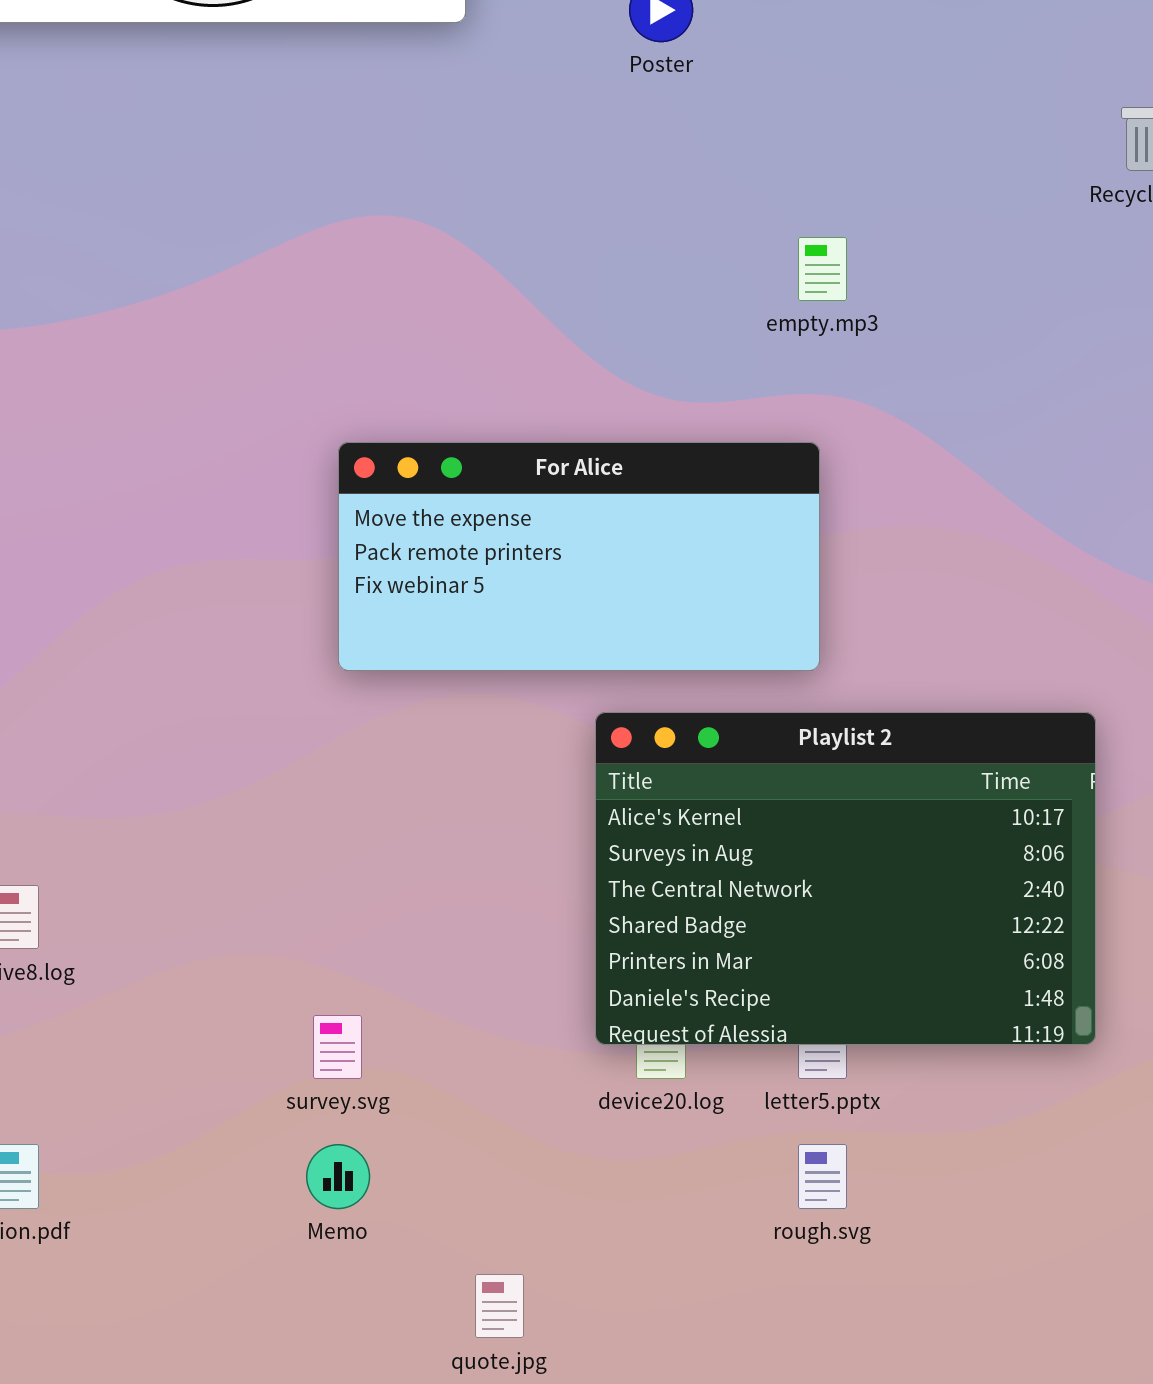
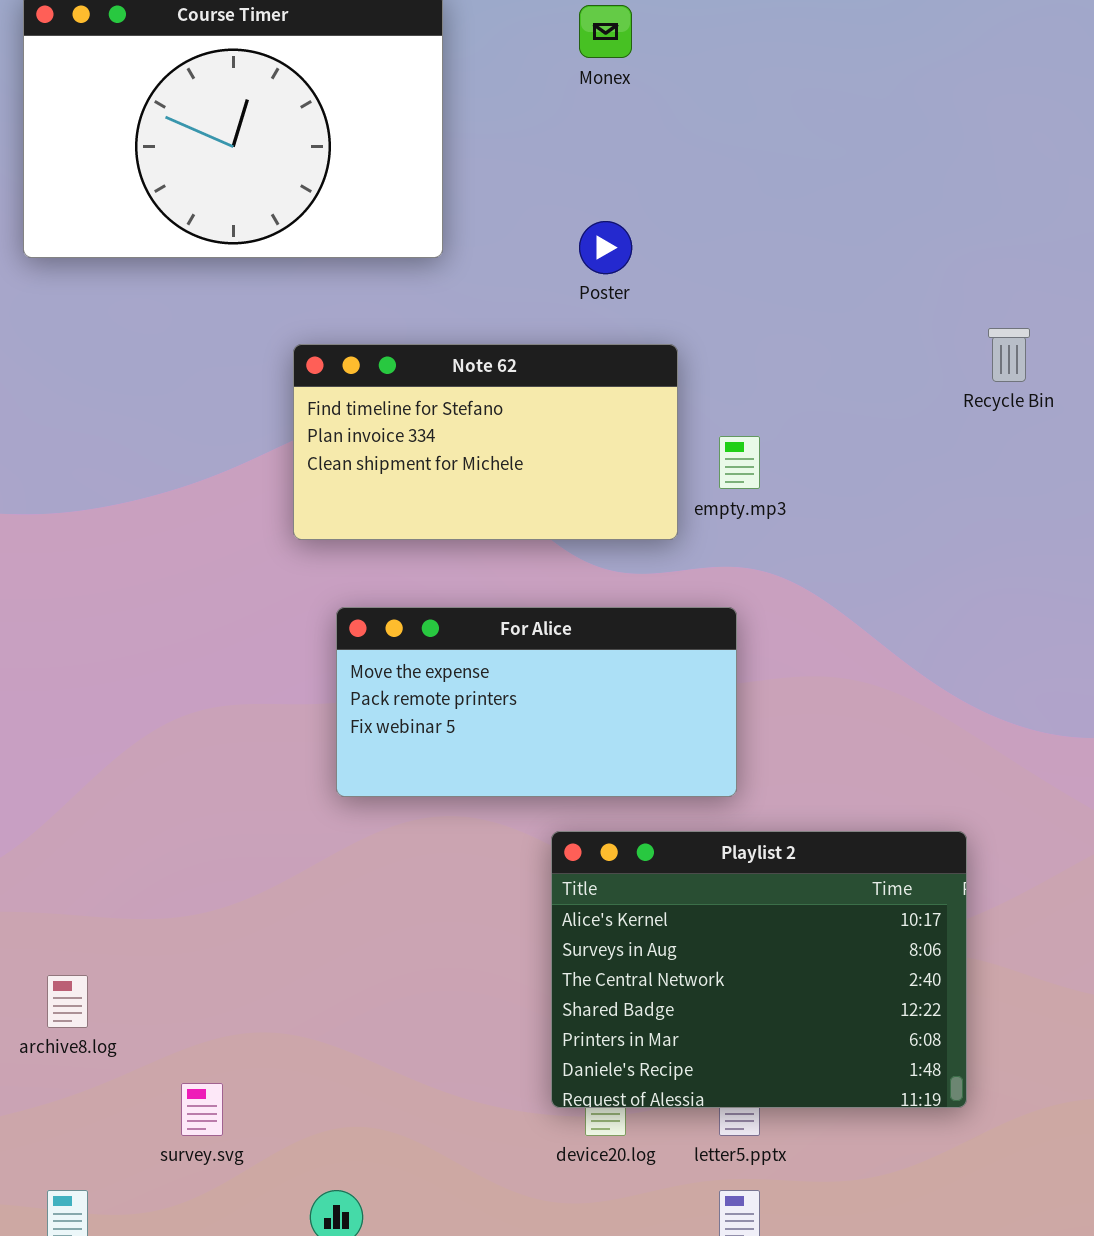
Note 62: none -> [293,344,678,540], opened
survey.svg: [313,1015,362,1079] -> [181,1083,223,1136], moved

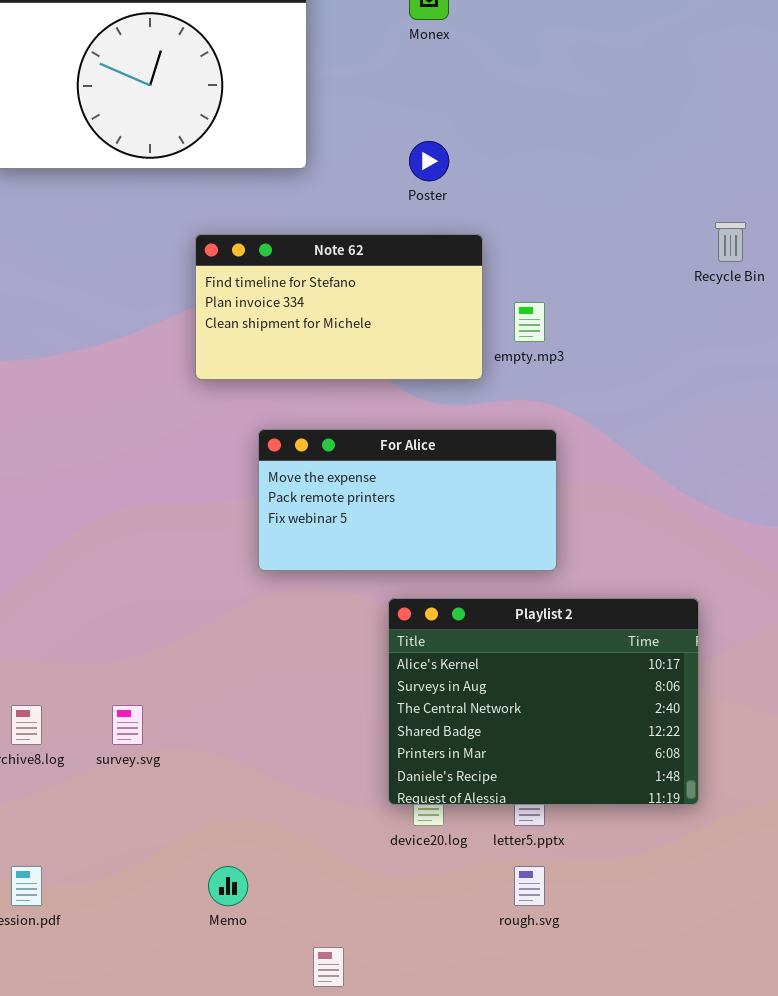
For Alice: [336,607,737,797] -> [258,429,557,571], moved
survey.svg: [181,1083,223,1136] -> [112,705,143,745], moved

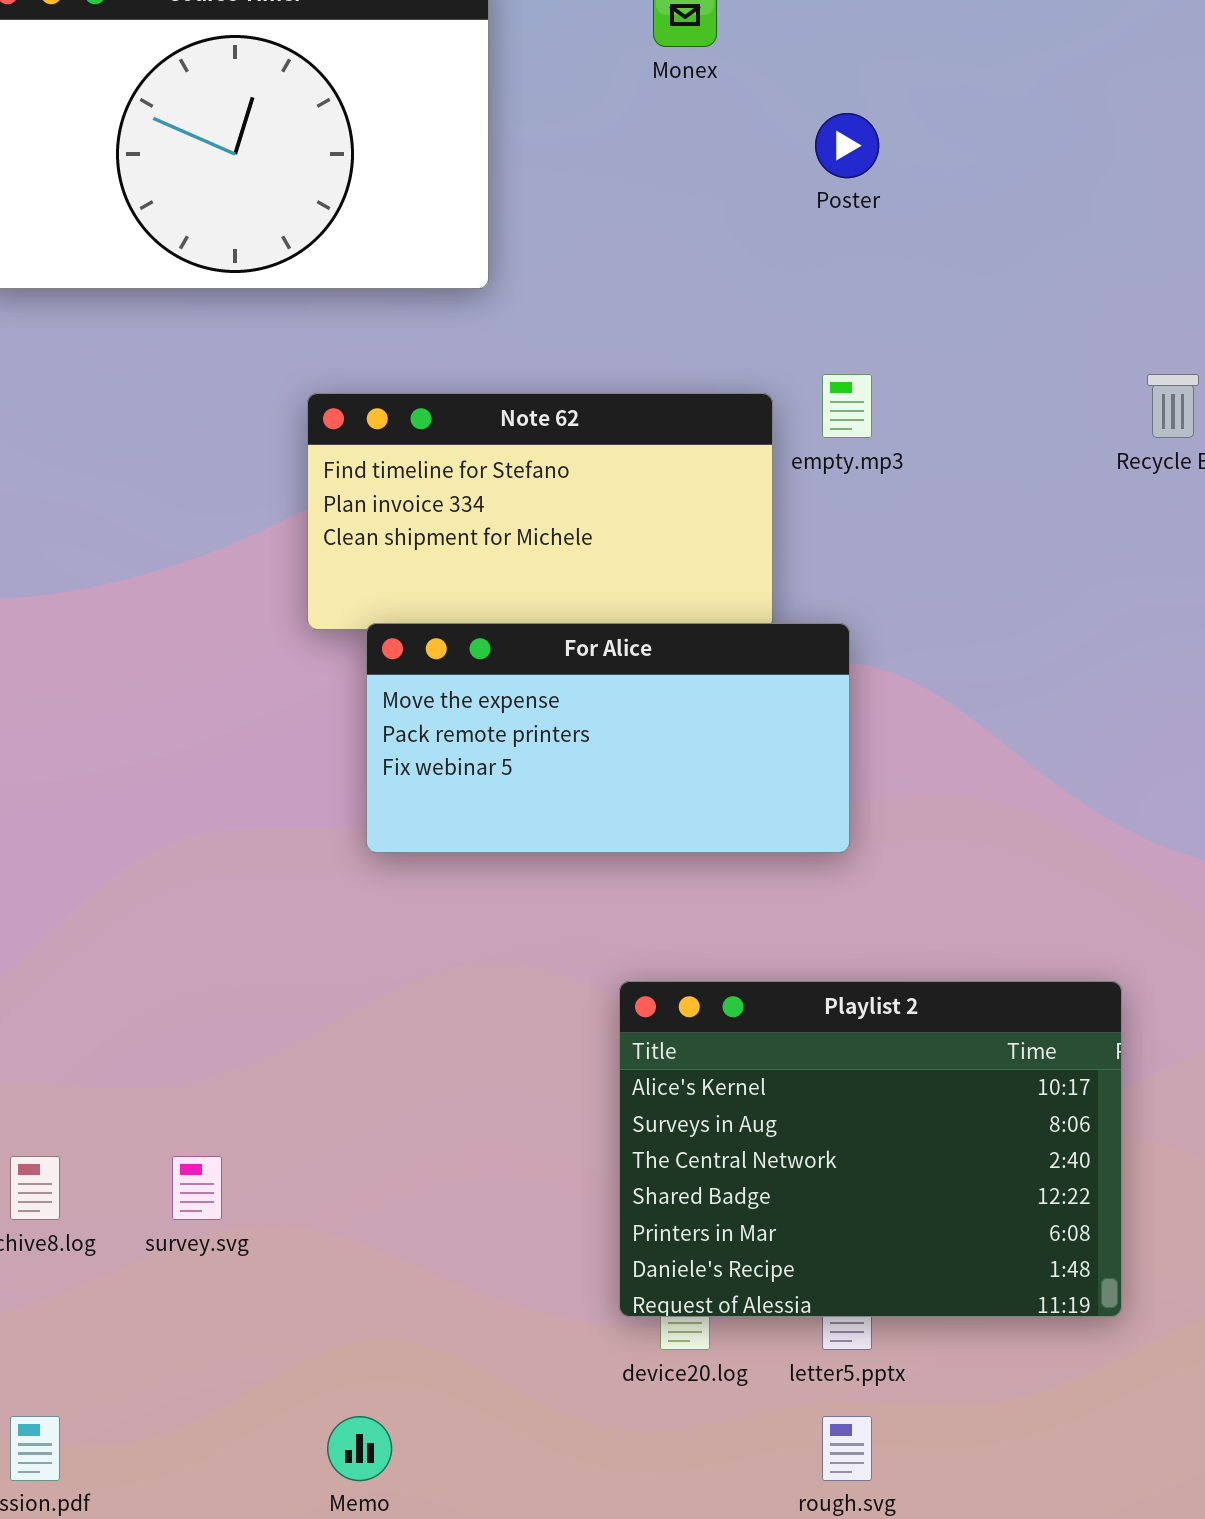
Poster: [409,141,449,181] -> [815,113,879,178], moved
empty.mp3: [514,302,545,342] -> [822,374,872,438], moved
For Alice: [258,429,557,571] -> [366,623,850,853], moved

